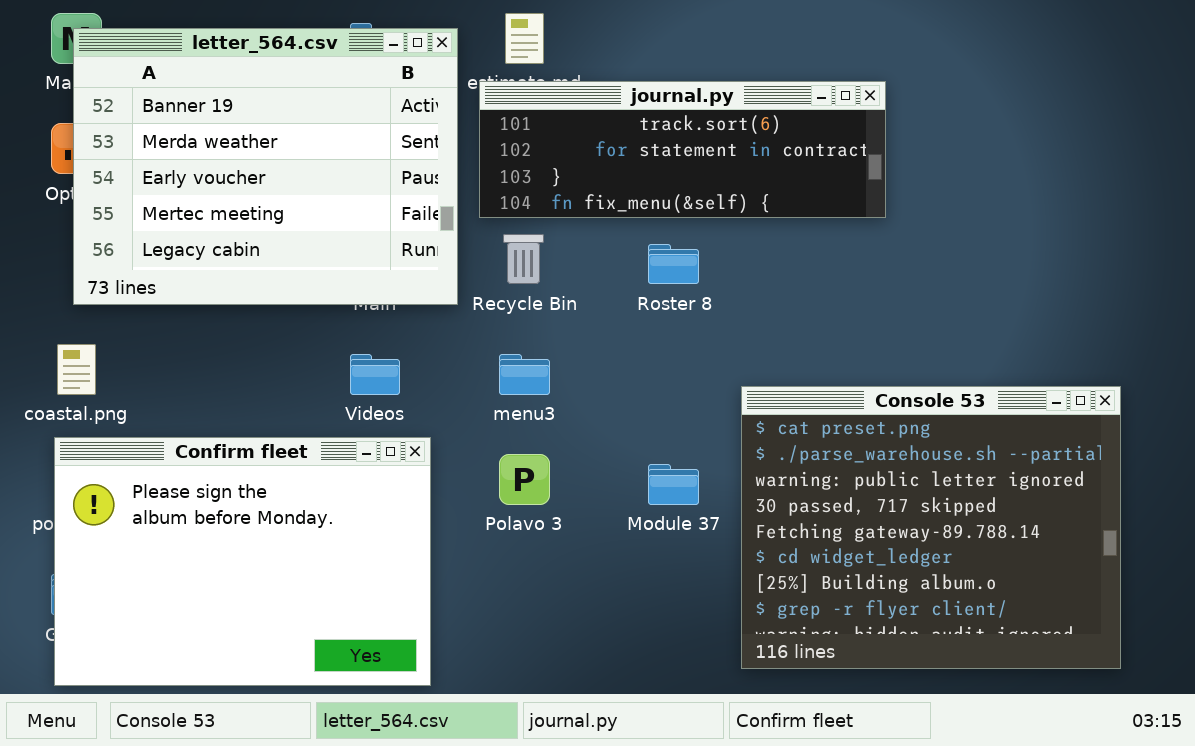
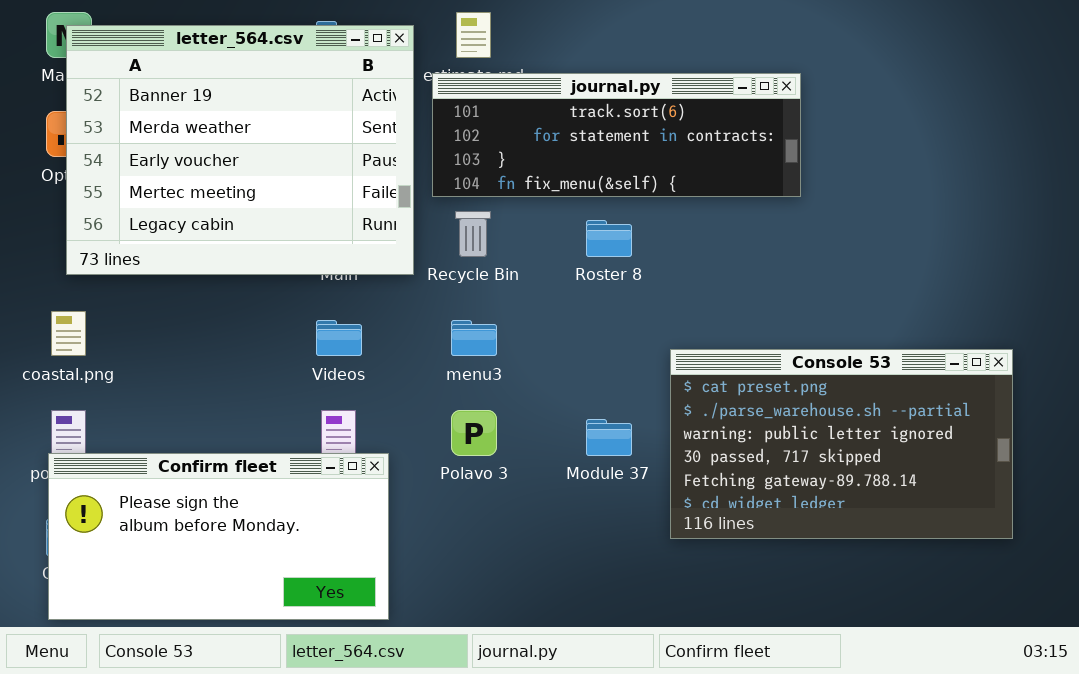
Console 53: [741,386,1121,669] -> [670,349,1013,539], resized
Confirm fleet: [54,437,431,686] -> [48,453,389,620], resized

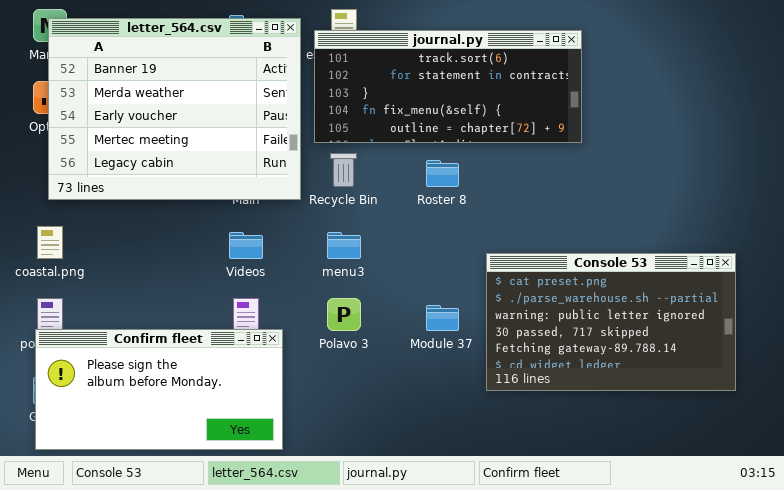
journal.py: [432,73,801,197] -> [314,30,582,143], resized

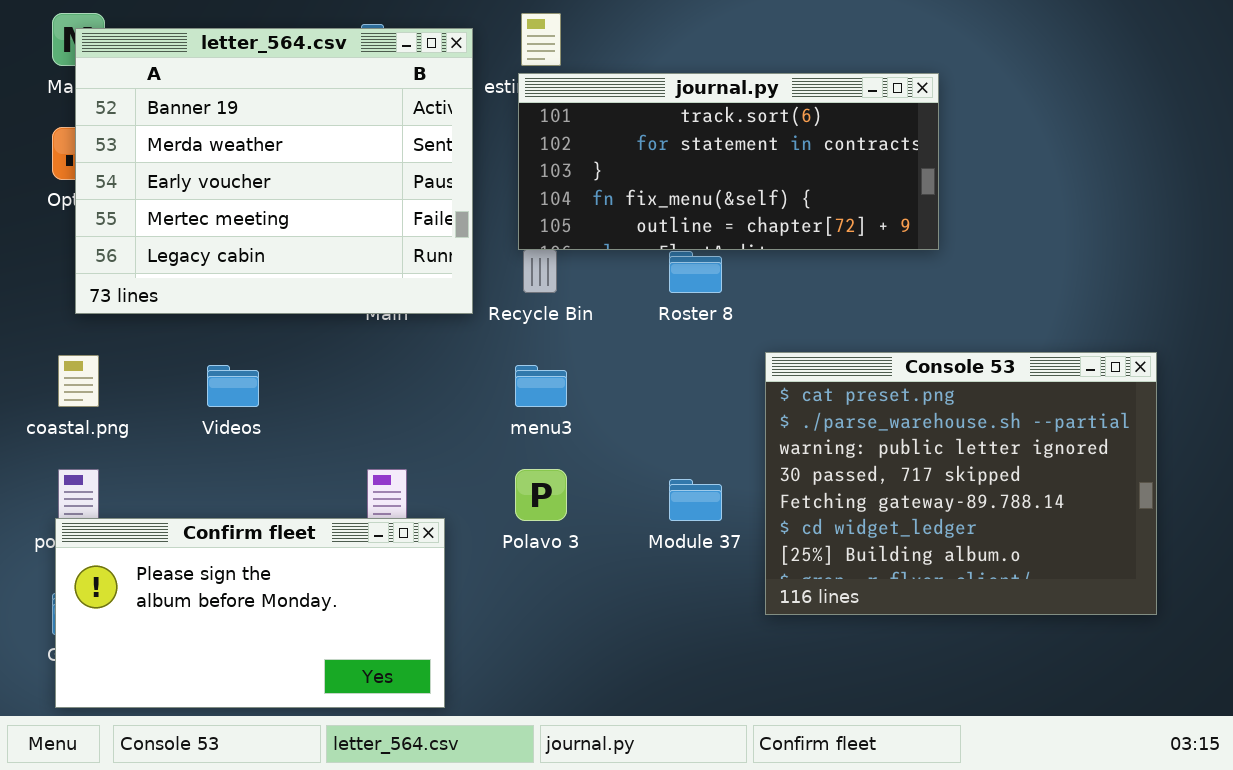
journal.py: [314,30,582,143] -> [518,73,939,250], moved
Videos: [229,232,263,259] -> [207,365,259,407], moved
Console 53: [486,253,736,391] -> [765,352,1157,615], resized

